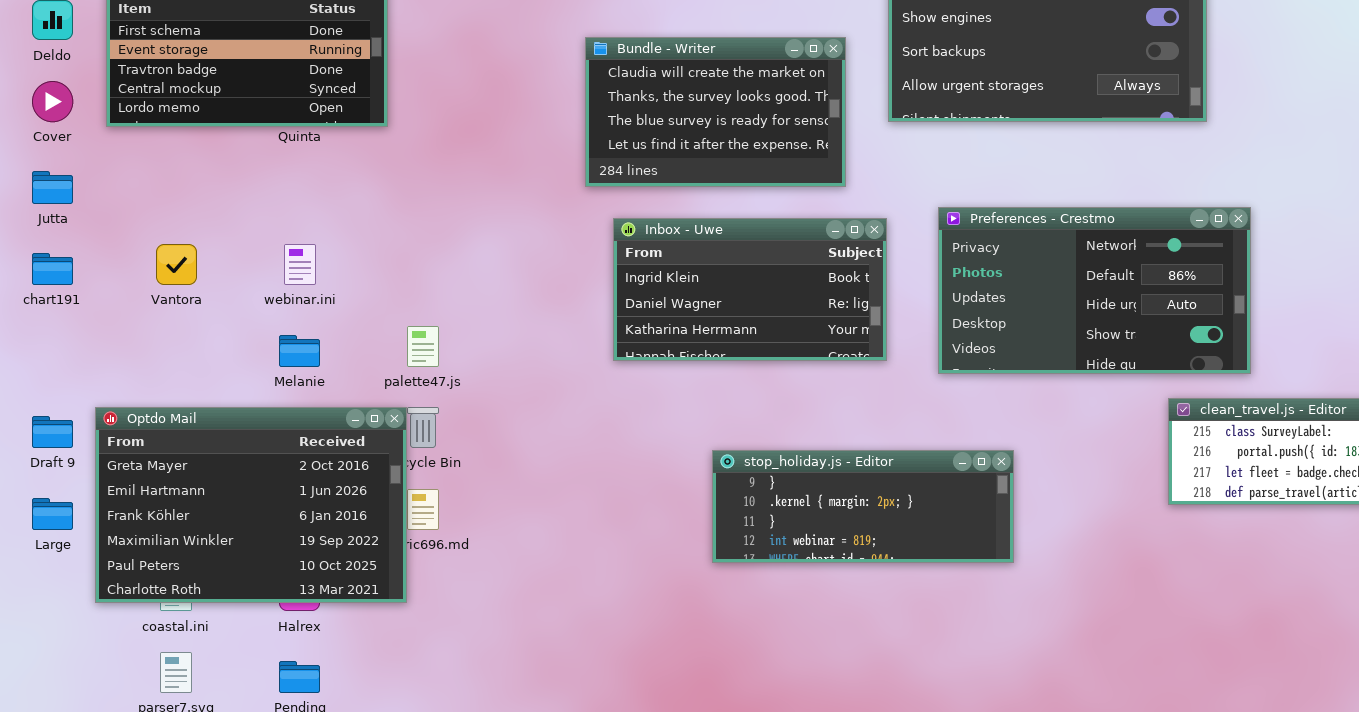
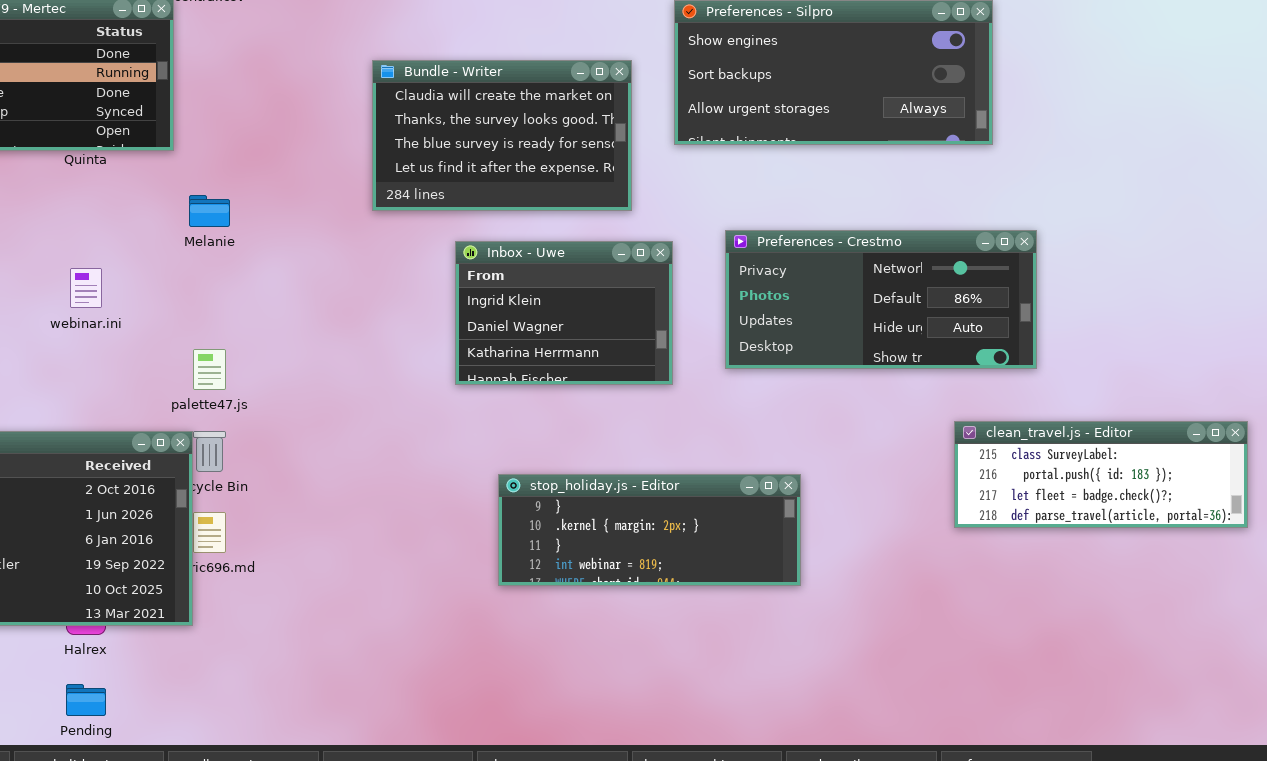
Preferences - Crestmo: [938,207,1251,374] -> [725,230,1037,369], resized
Inbox - Uwe: [613,218,887,361] -> [455,241,673,385], resized
Melanie: [279,335,320,367] -> [189,195,230,227], moved

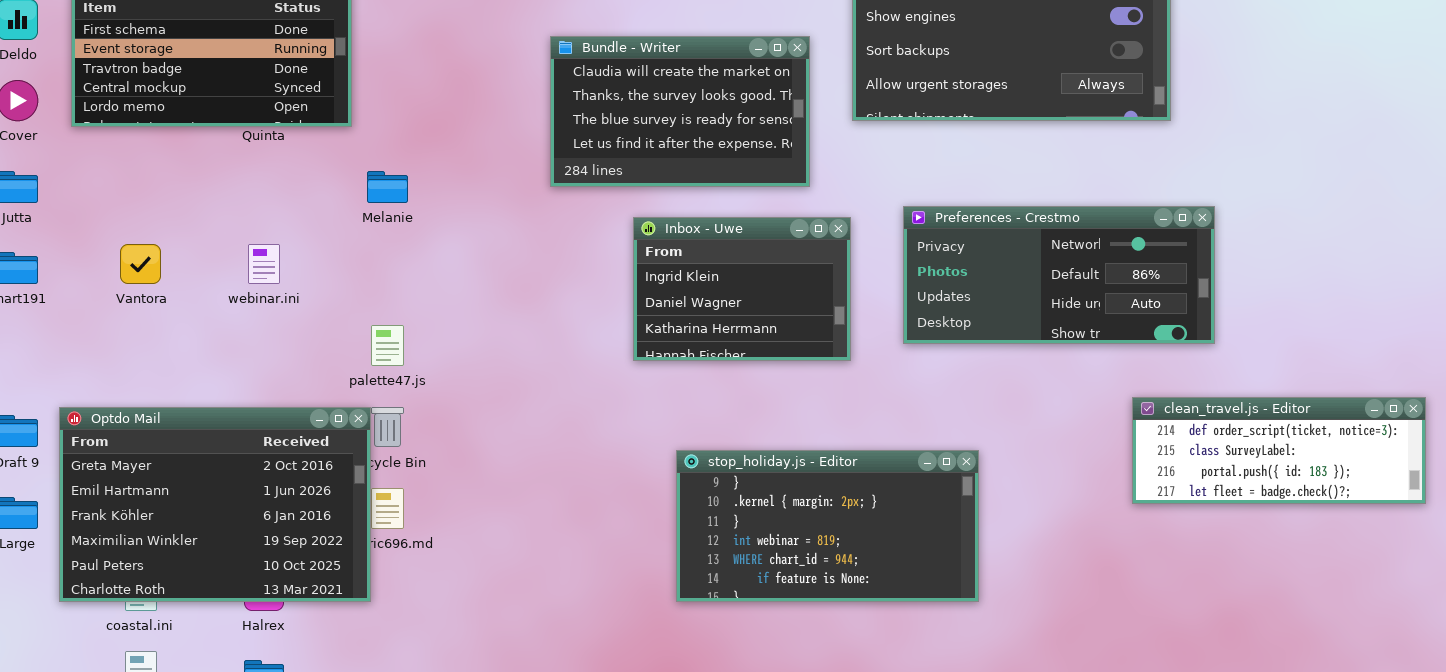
clean_travel.js - Editor: [954,421,1248,528] -> [1132,397,1426,504], scrolled up 1 row
stop_holiday.js - Editor: [498,474,801,586] -> [676,450,979,602], resized

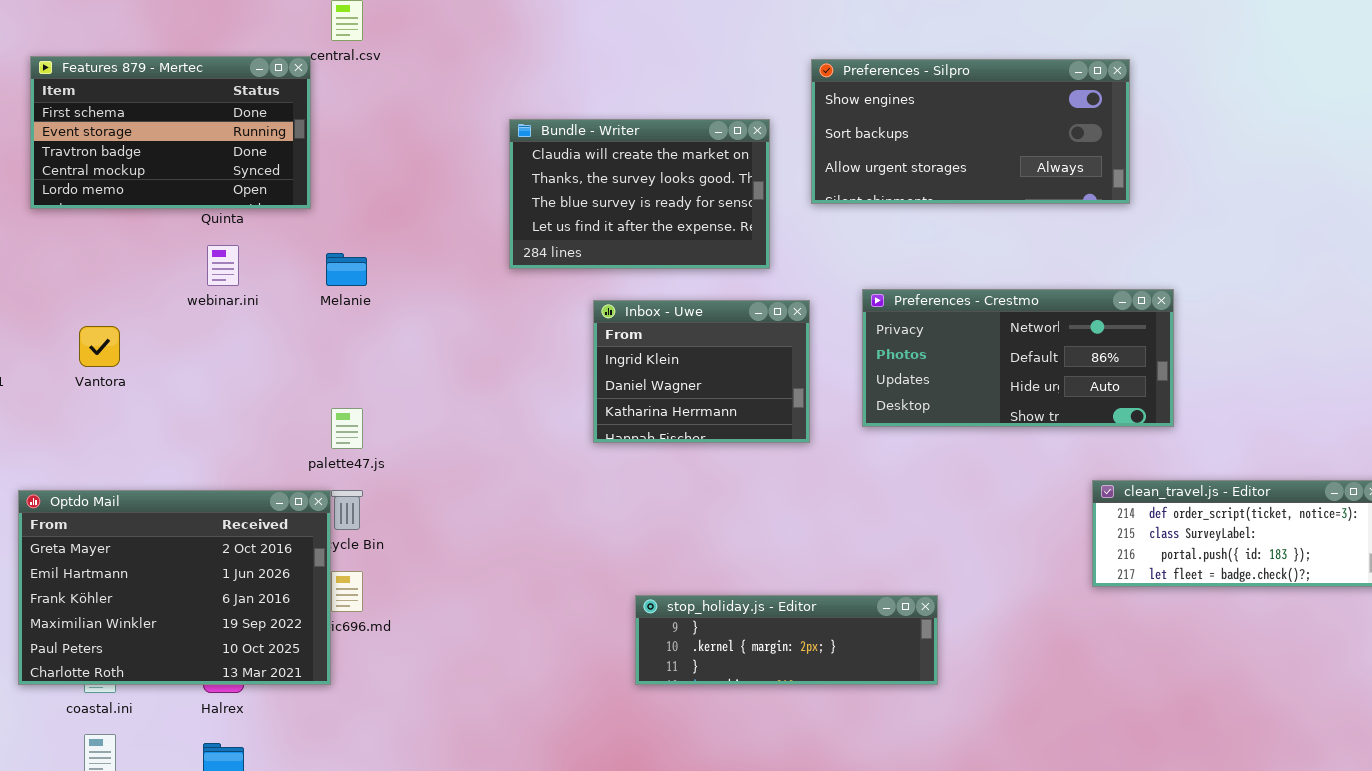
webinar.ini: [248,244,280,284] -> [207,245,239,286], moved
stop_holiday.js - Editor: [676,450,979,602] -> [635,595,938,685], resized

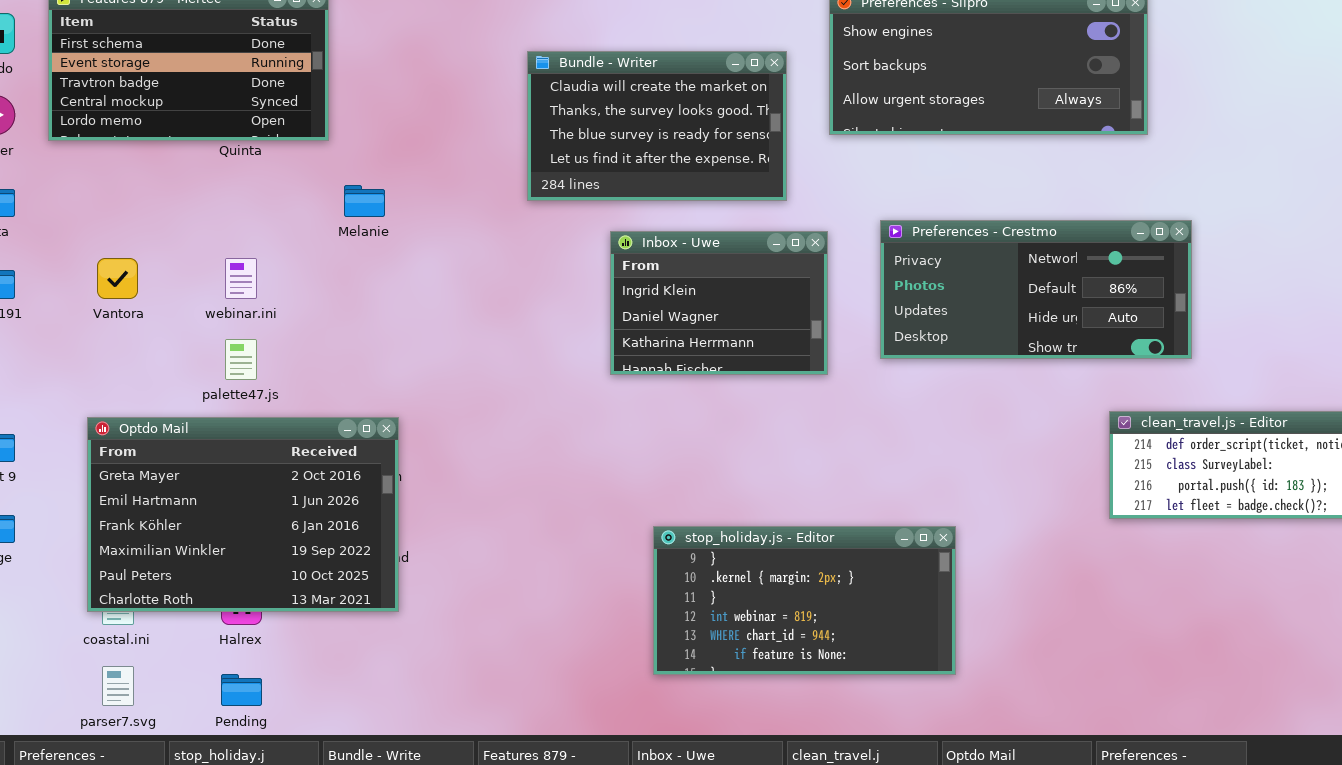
webinar.ini: [207,245,239,286] -> [225,258,257,299], moved
palette47.js: [331,408,363,449] -> [225,339,257,380], moved
Optdo Mail: [18,490,331,685] -> [87,417,399,612], moved
stop_holiday.js - Editor: [635,595,938,685] -> [653,526,956,675], resized

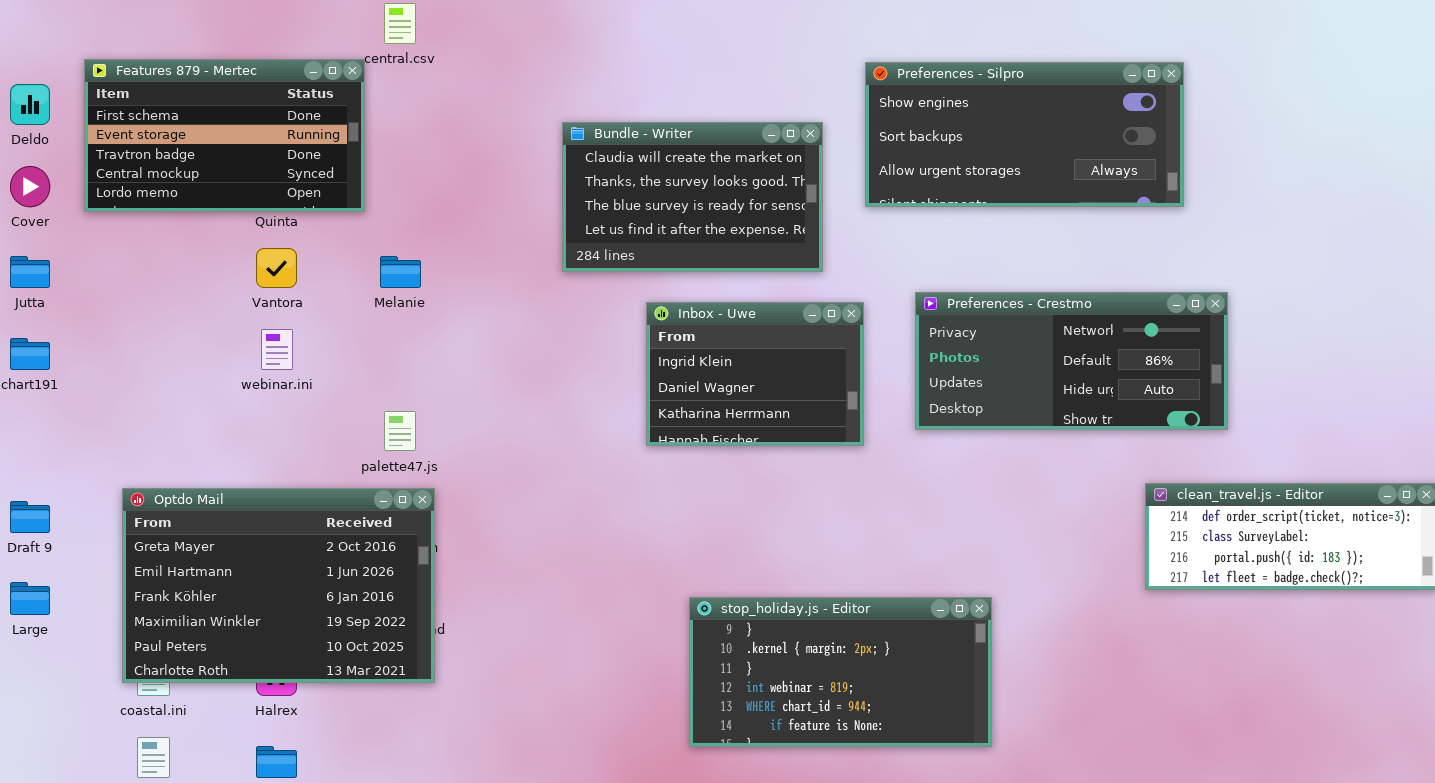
Vantora: [97,258,138,299] -> [256,248,297,288], moved
palette47.js: [225,339,257,380] -> [384,411,416,451], moved

